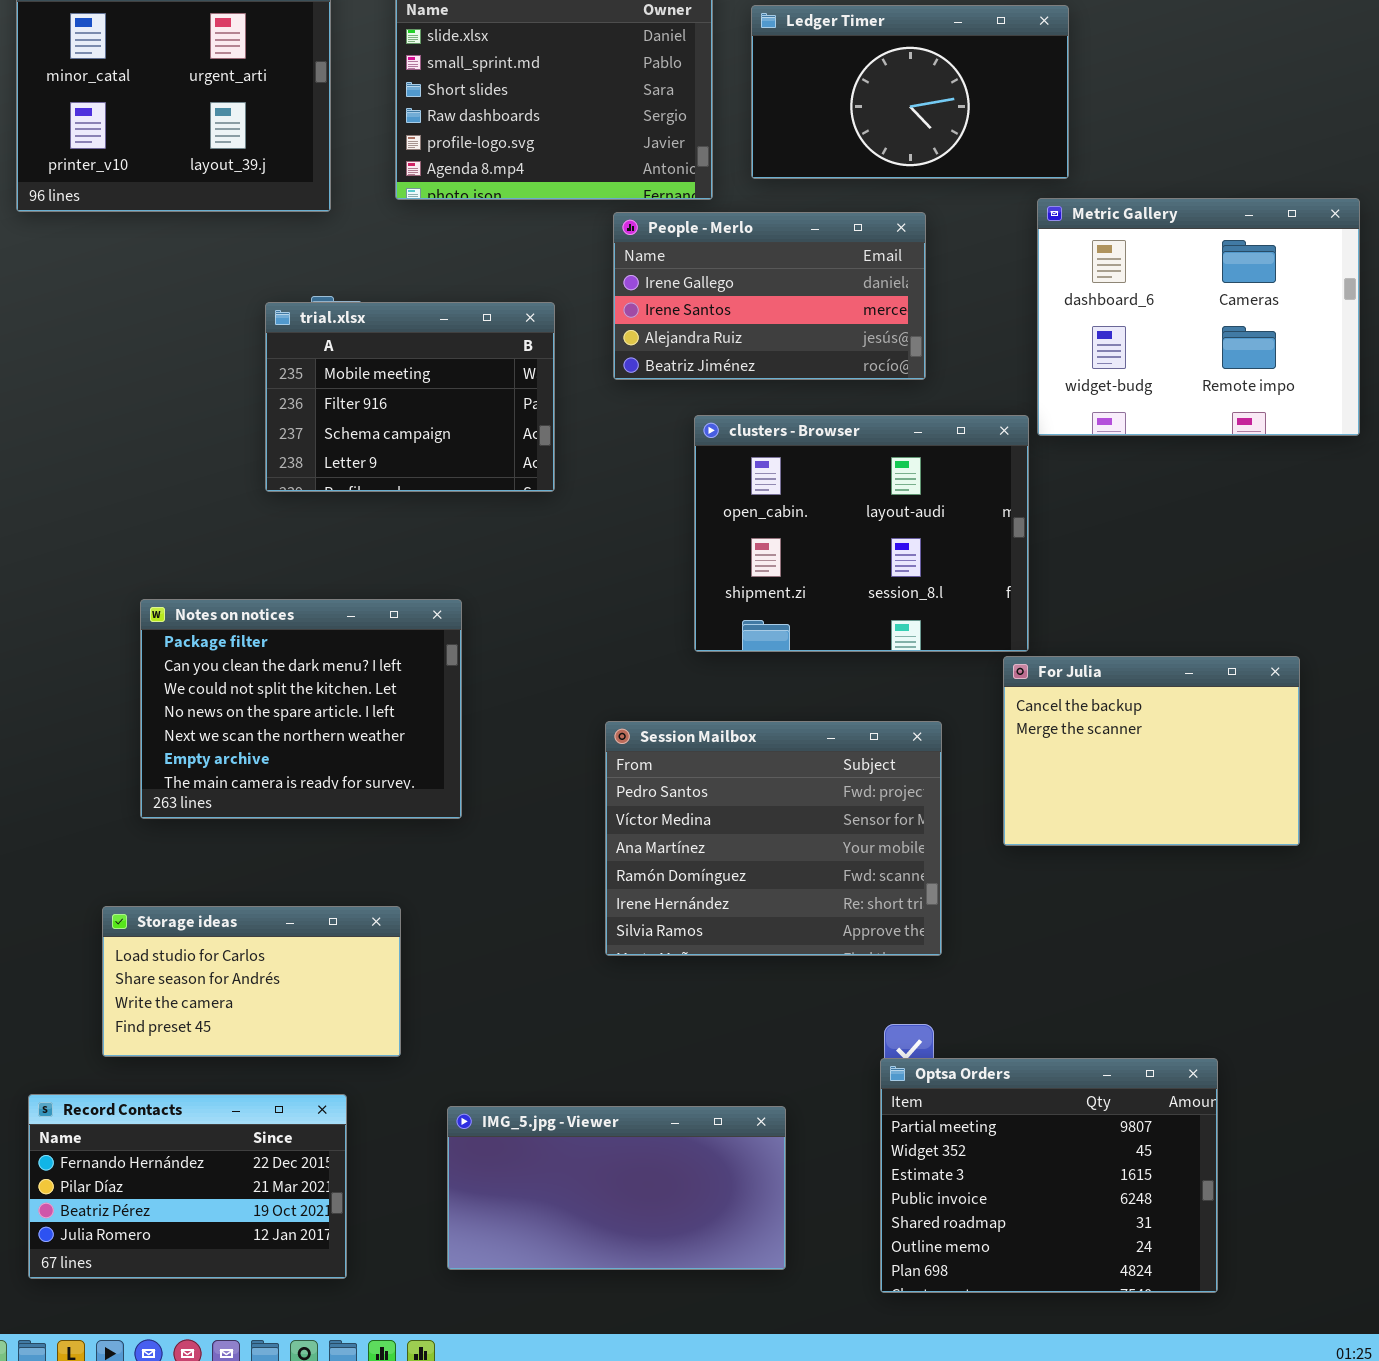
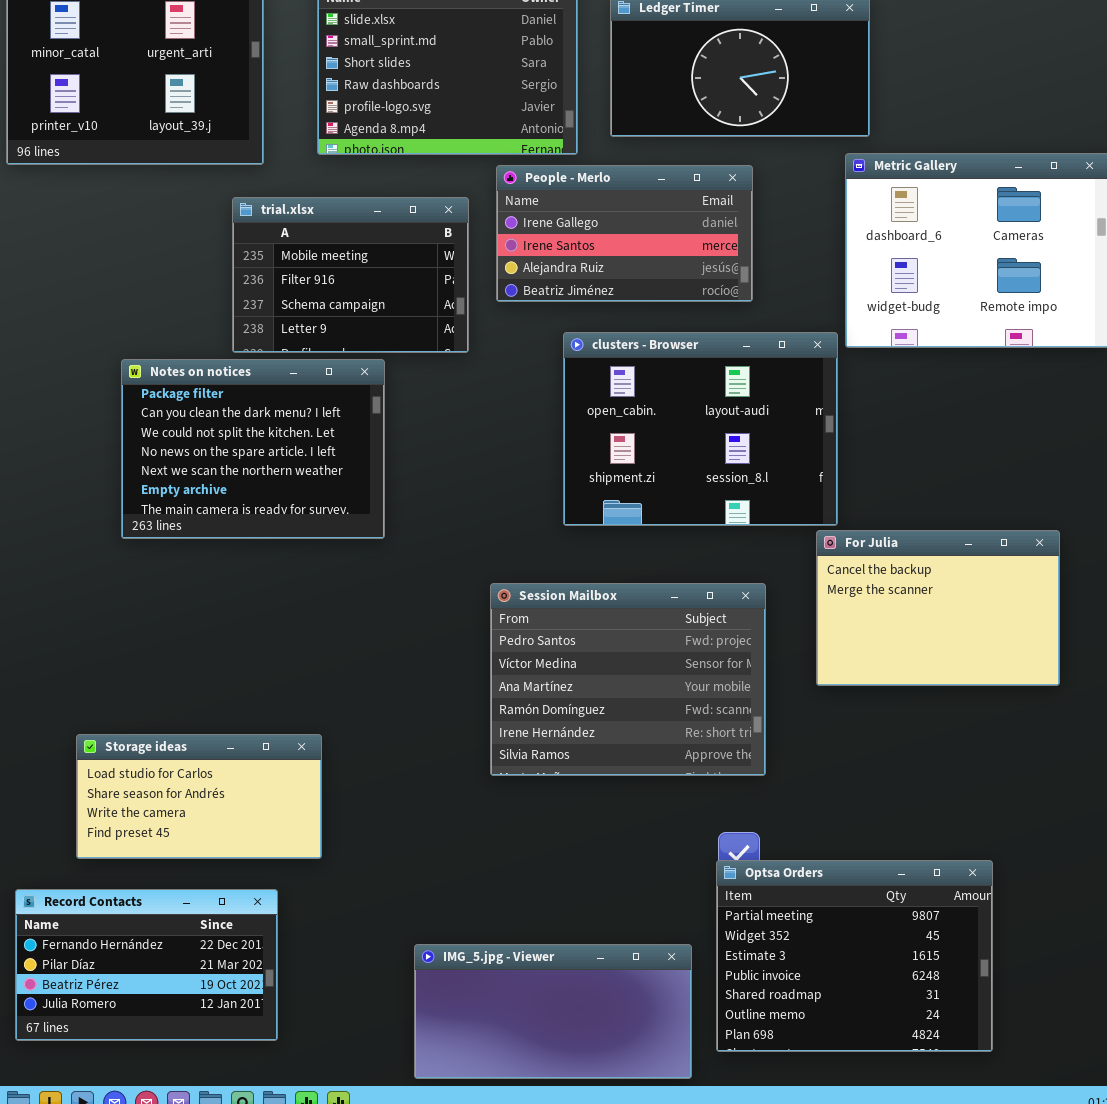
trial.xlsx: [265,302,555,492] -> [232,197,469,353], moved
Notes on notices: [140,599,462,819] -> [121,359,385,539], moved
IMG_5.jpg - Viewer: [447,1106,786,1270] -> [414,944,692,1079], moved

